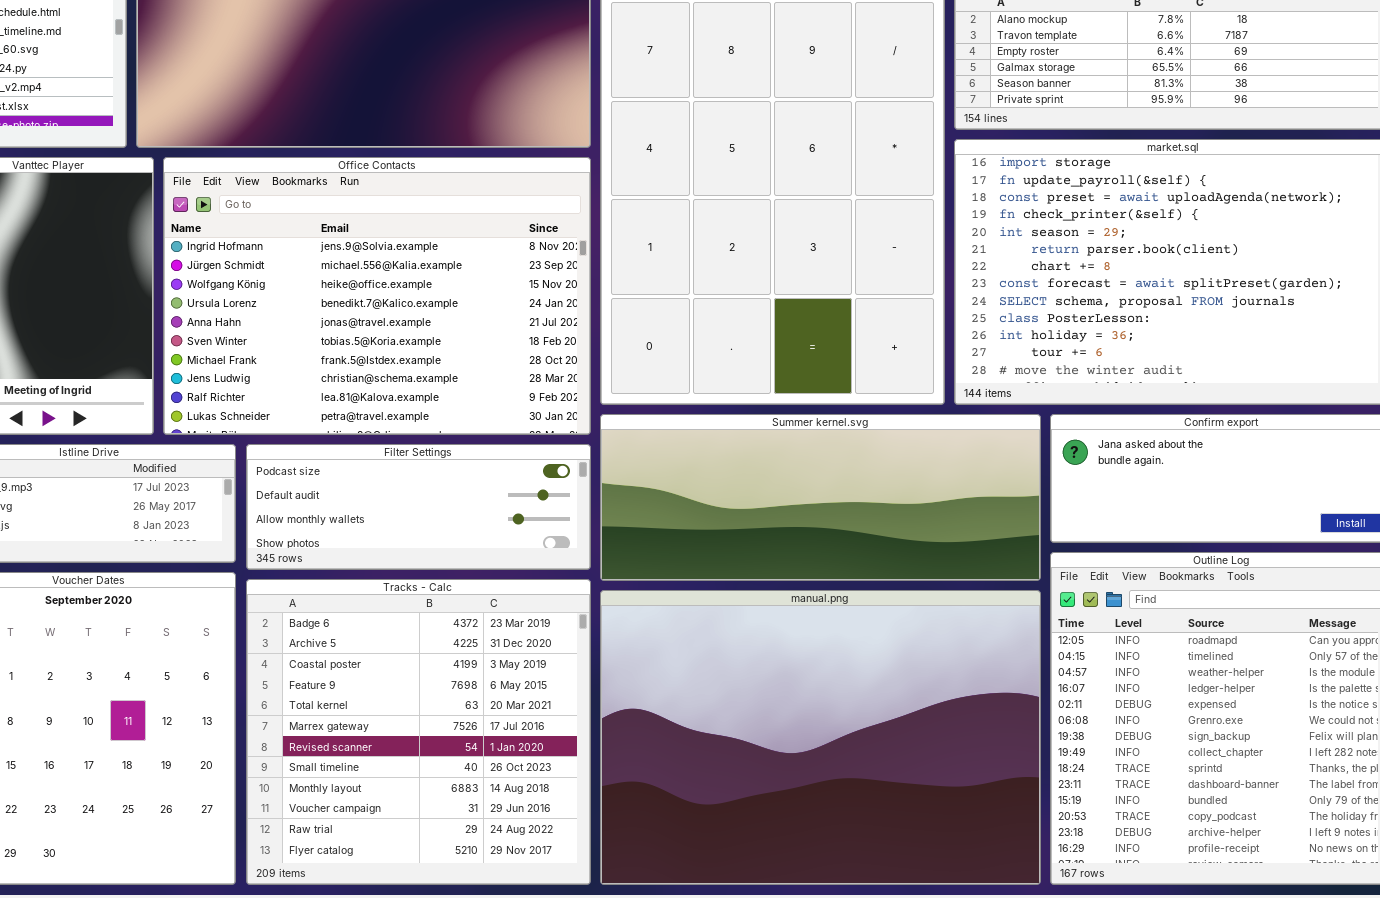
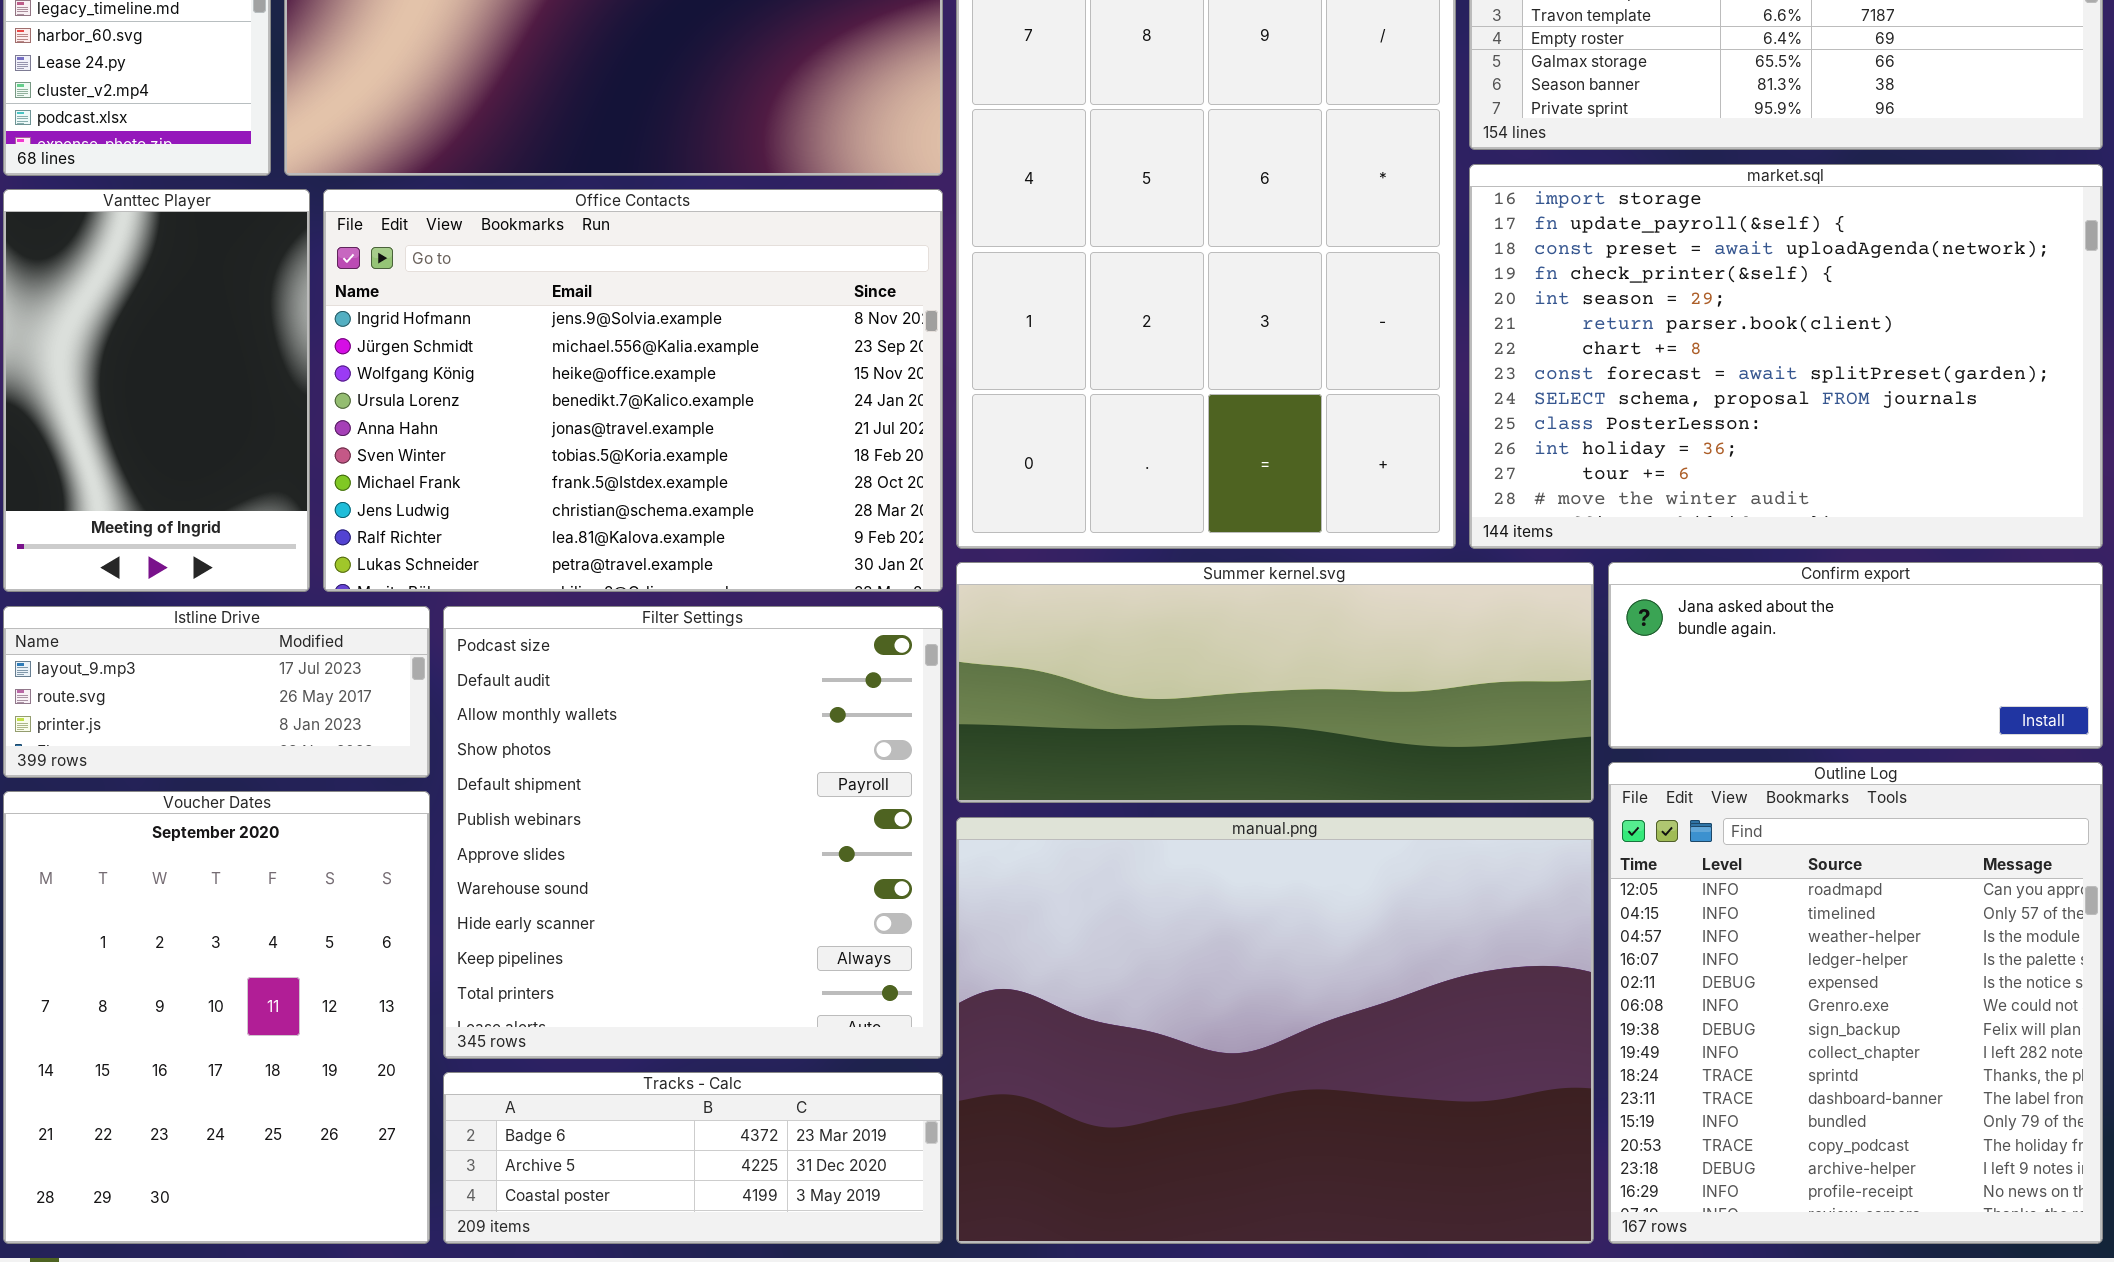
Filter Settings: [246,444,591,570] -> [443,606,943,1059], resized
Tracks - Calc: [246,579,591,885] -> [443,1072,943,1244], resized

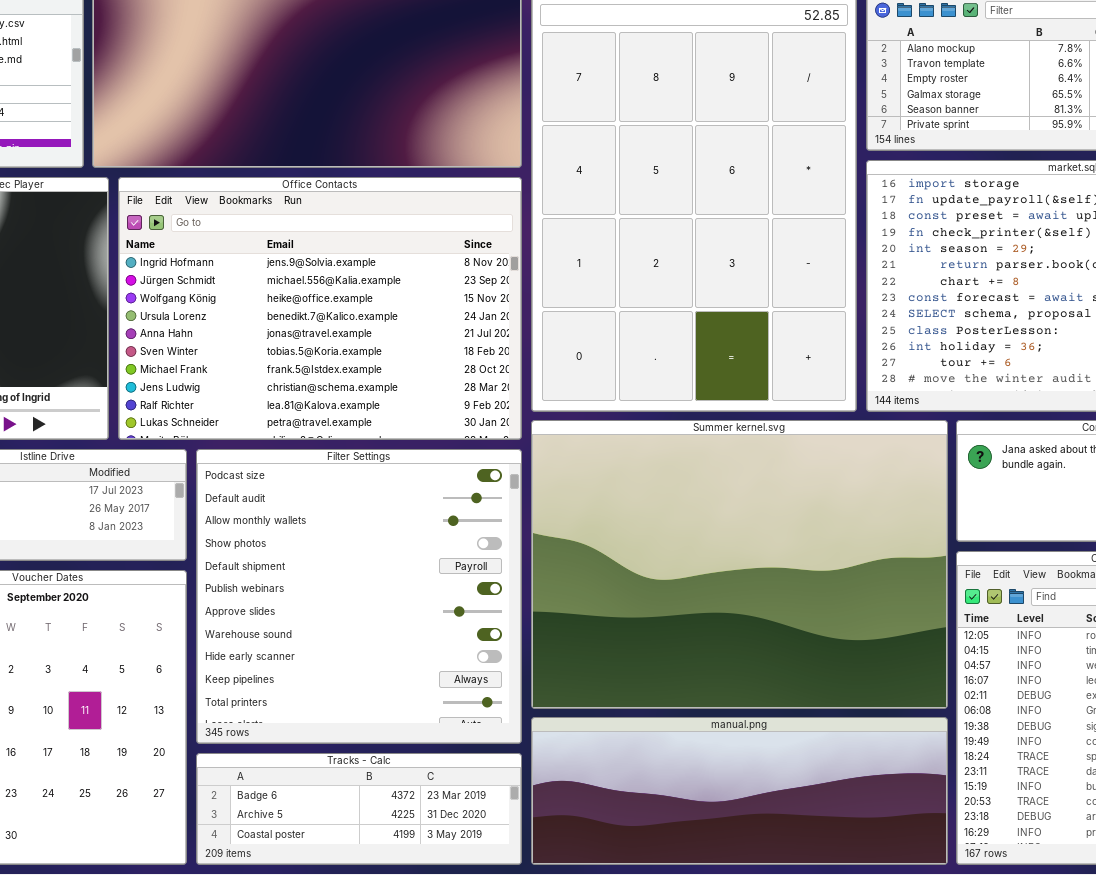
Summer kernel.svg: [956,562,1594,803] -> [531,420,948,709], resized
manual.png: [956,817,1594,1244] -> [531,717,948,865], resized

